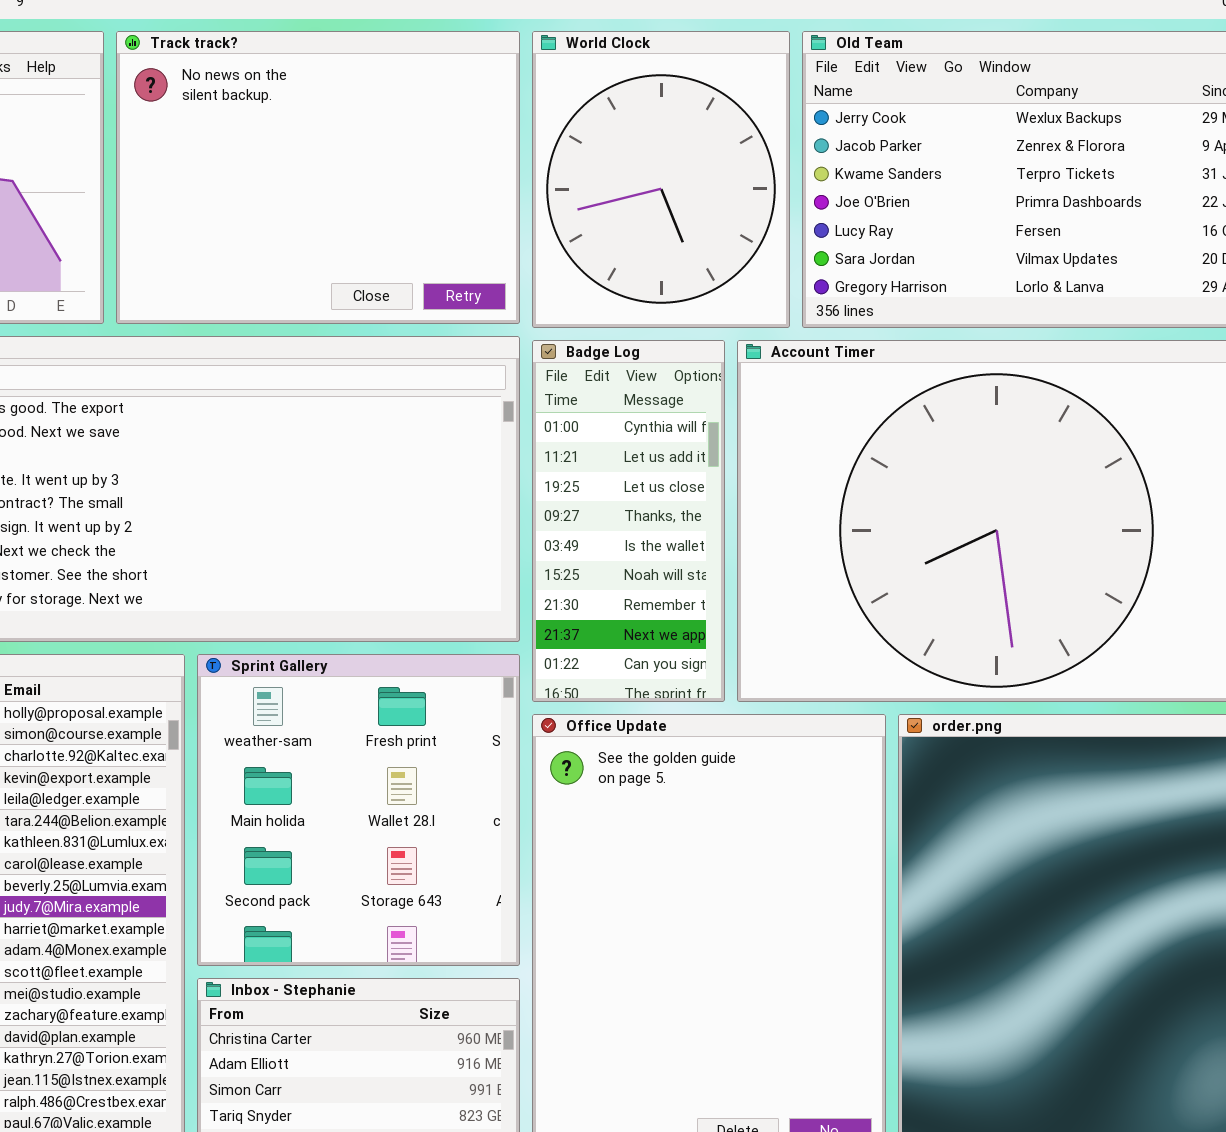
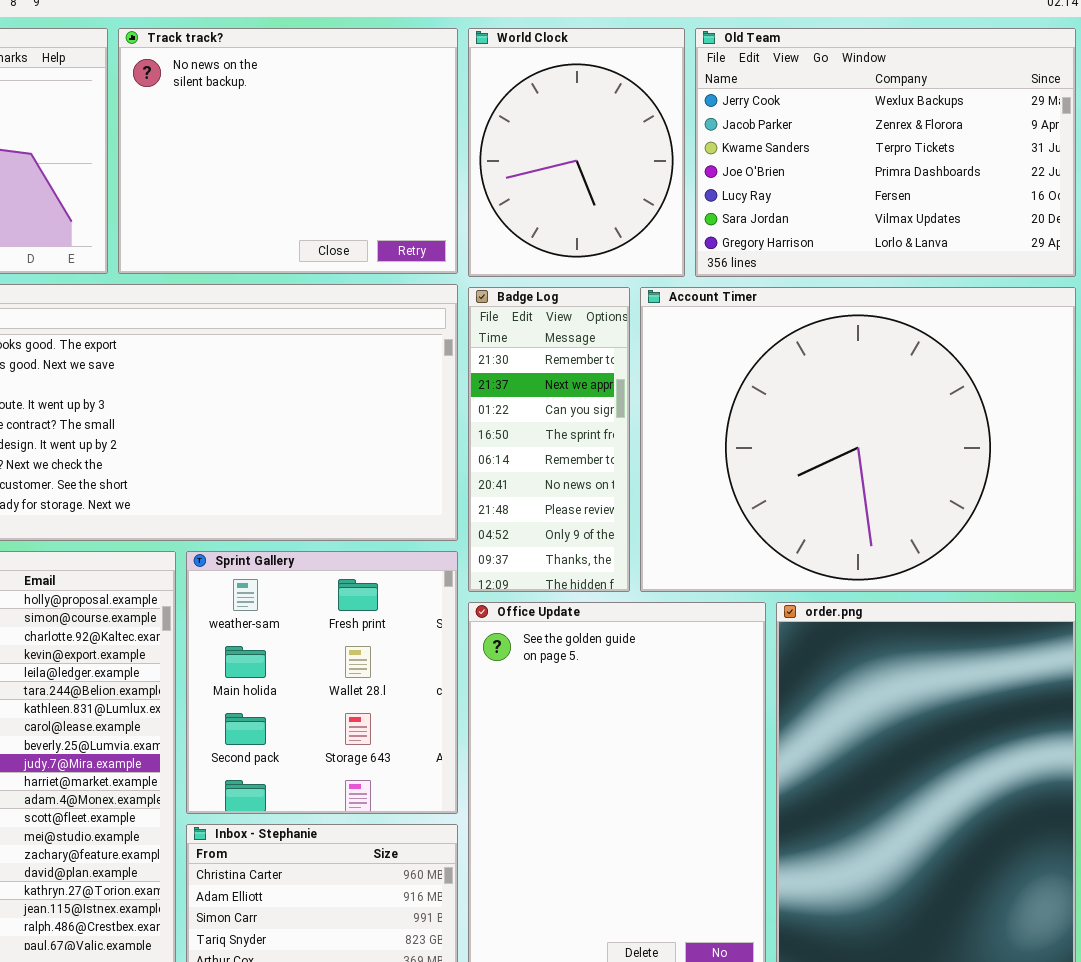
Badge Log: [532,340,725,702] -> [468,287,630,592], scrolled down 6 rows

